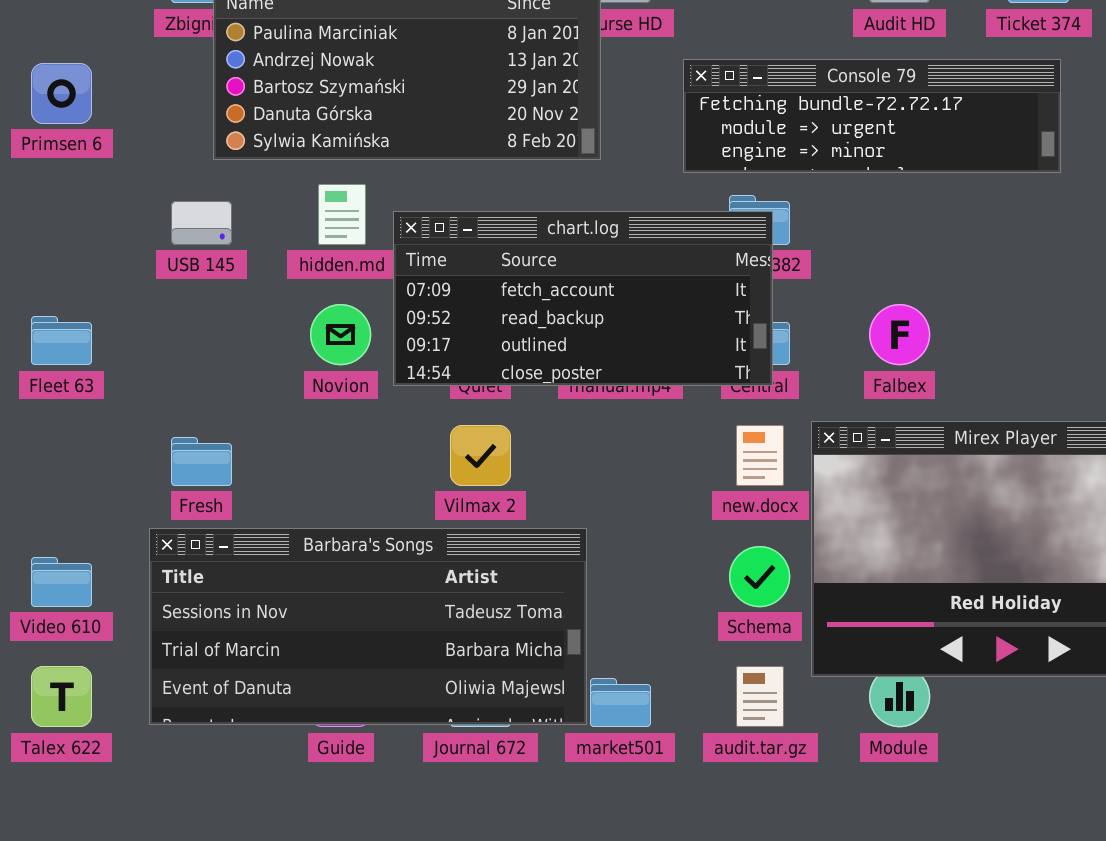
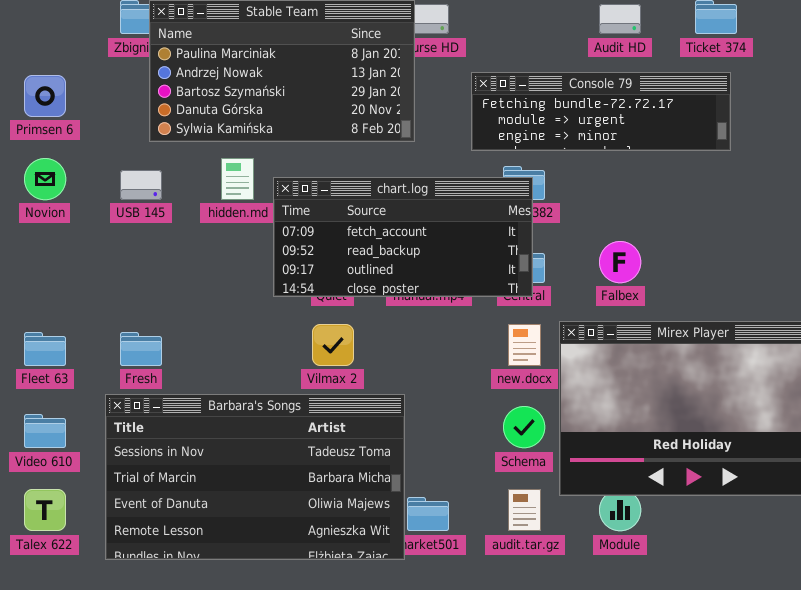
Novion: [310,304,371,365] -> [24,158,66,200], moved
Fleet 63: [31,316,92,365] -> [24,332,66,366], moved
Barbara's Songs: [149,528,587,725] -> [105,394,405,560], resized

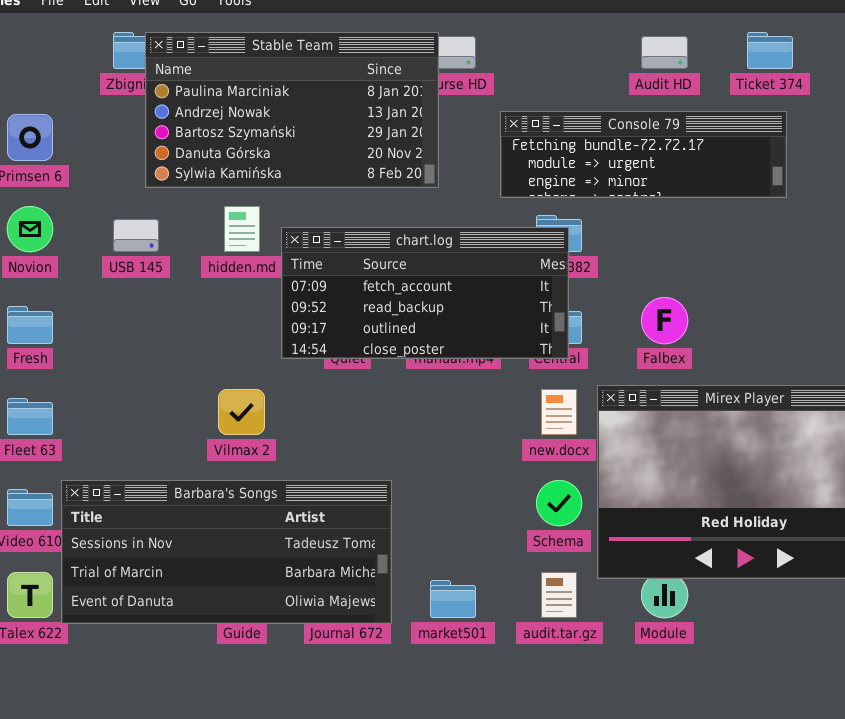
Vilmax 2: [312,324,354,366] -> [218,389,265,435], moved
Fresh: [120,332,162,366] -> [7,306,53,344], moved
Barbara's Songs: [105,394,405,560] -> [61,480,392,624], moved, resized

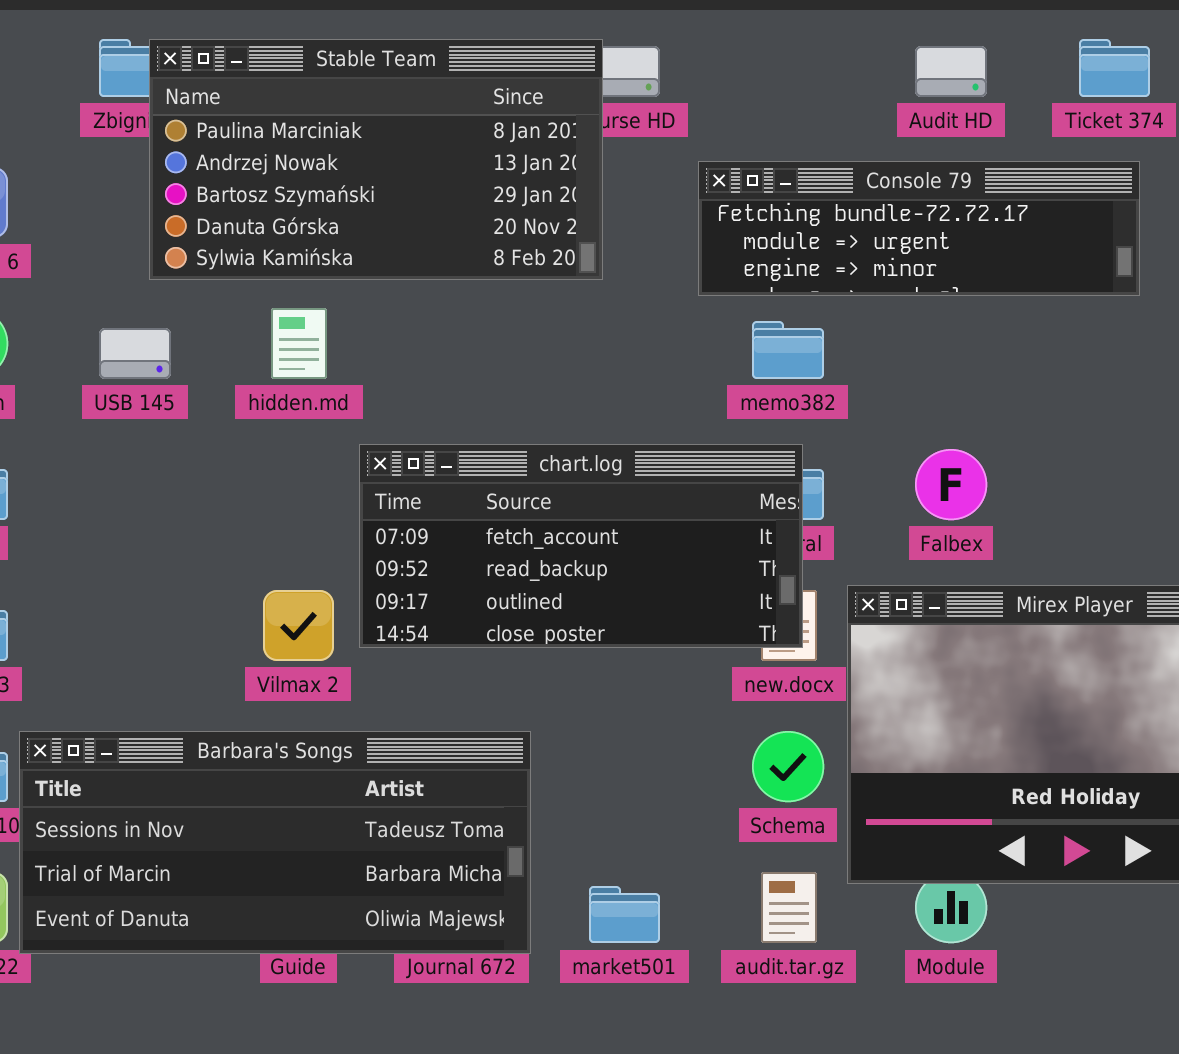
chart.log: [281,227,569,359] -> [359,444,803,648], moved

